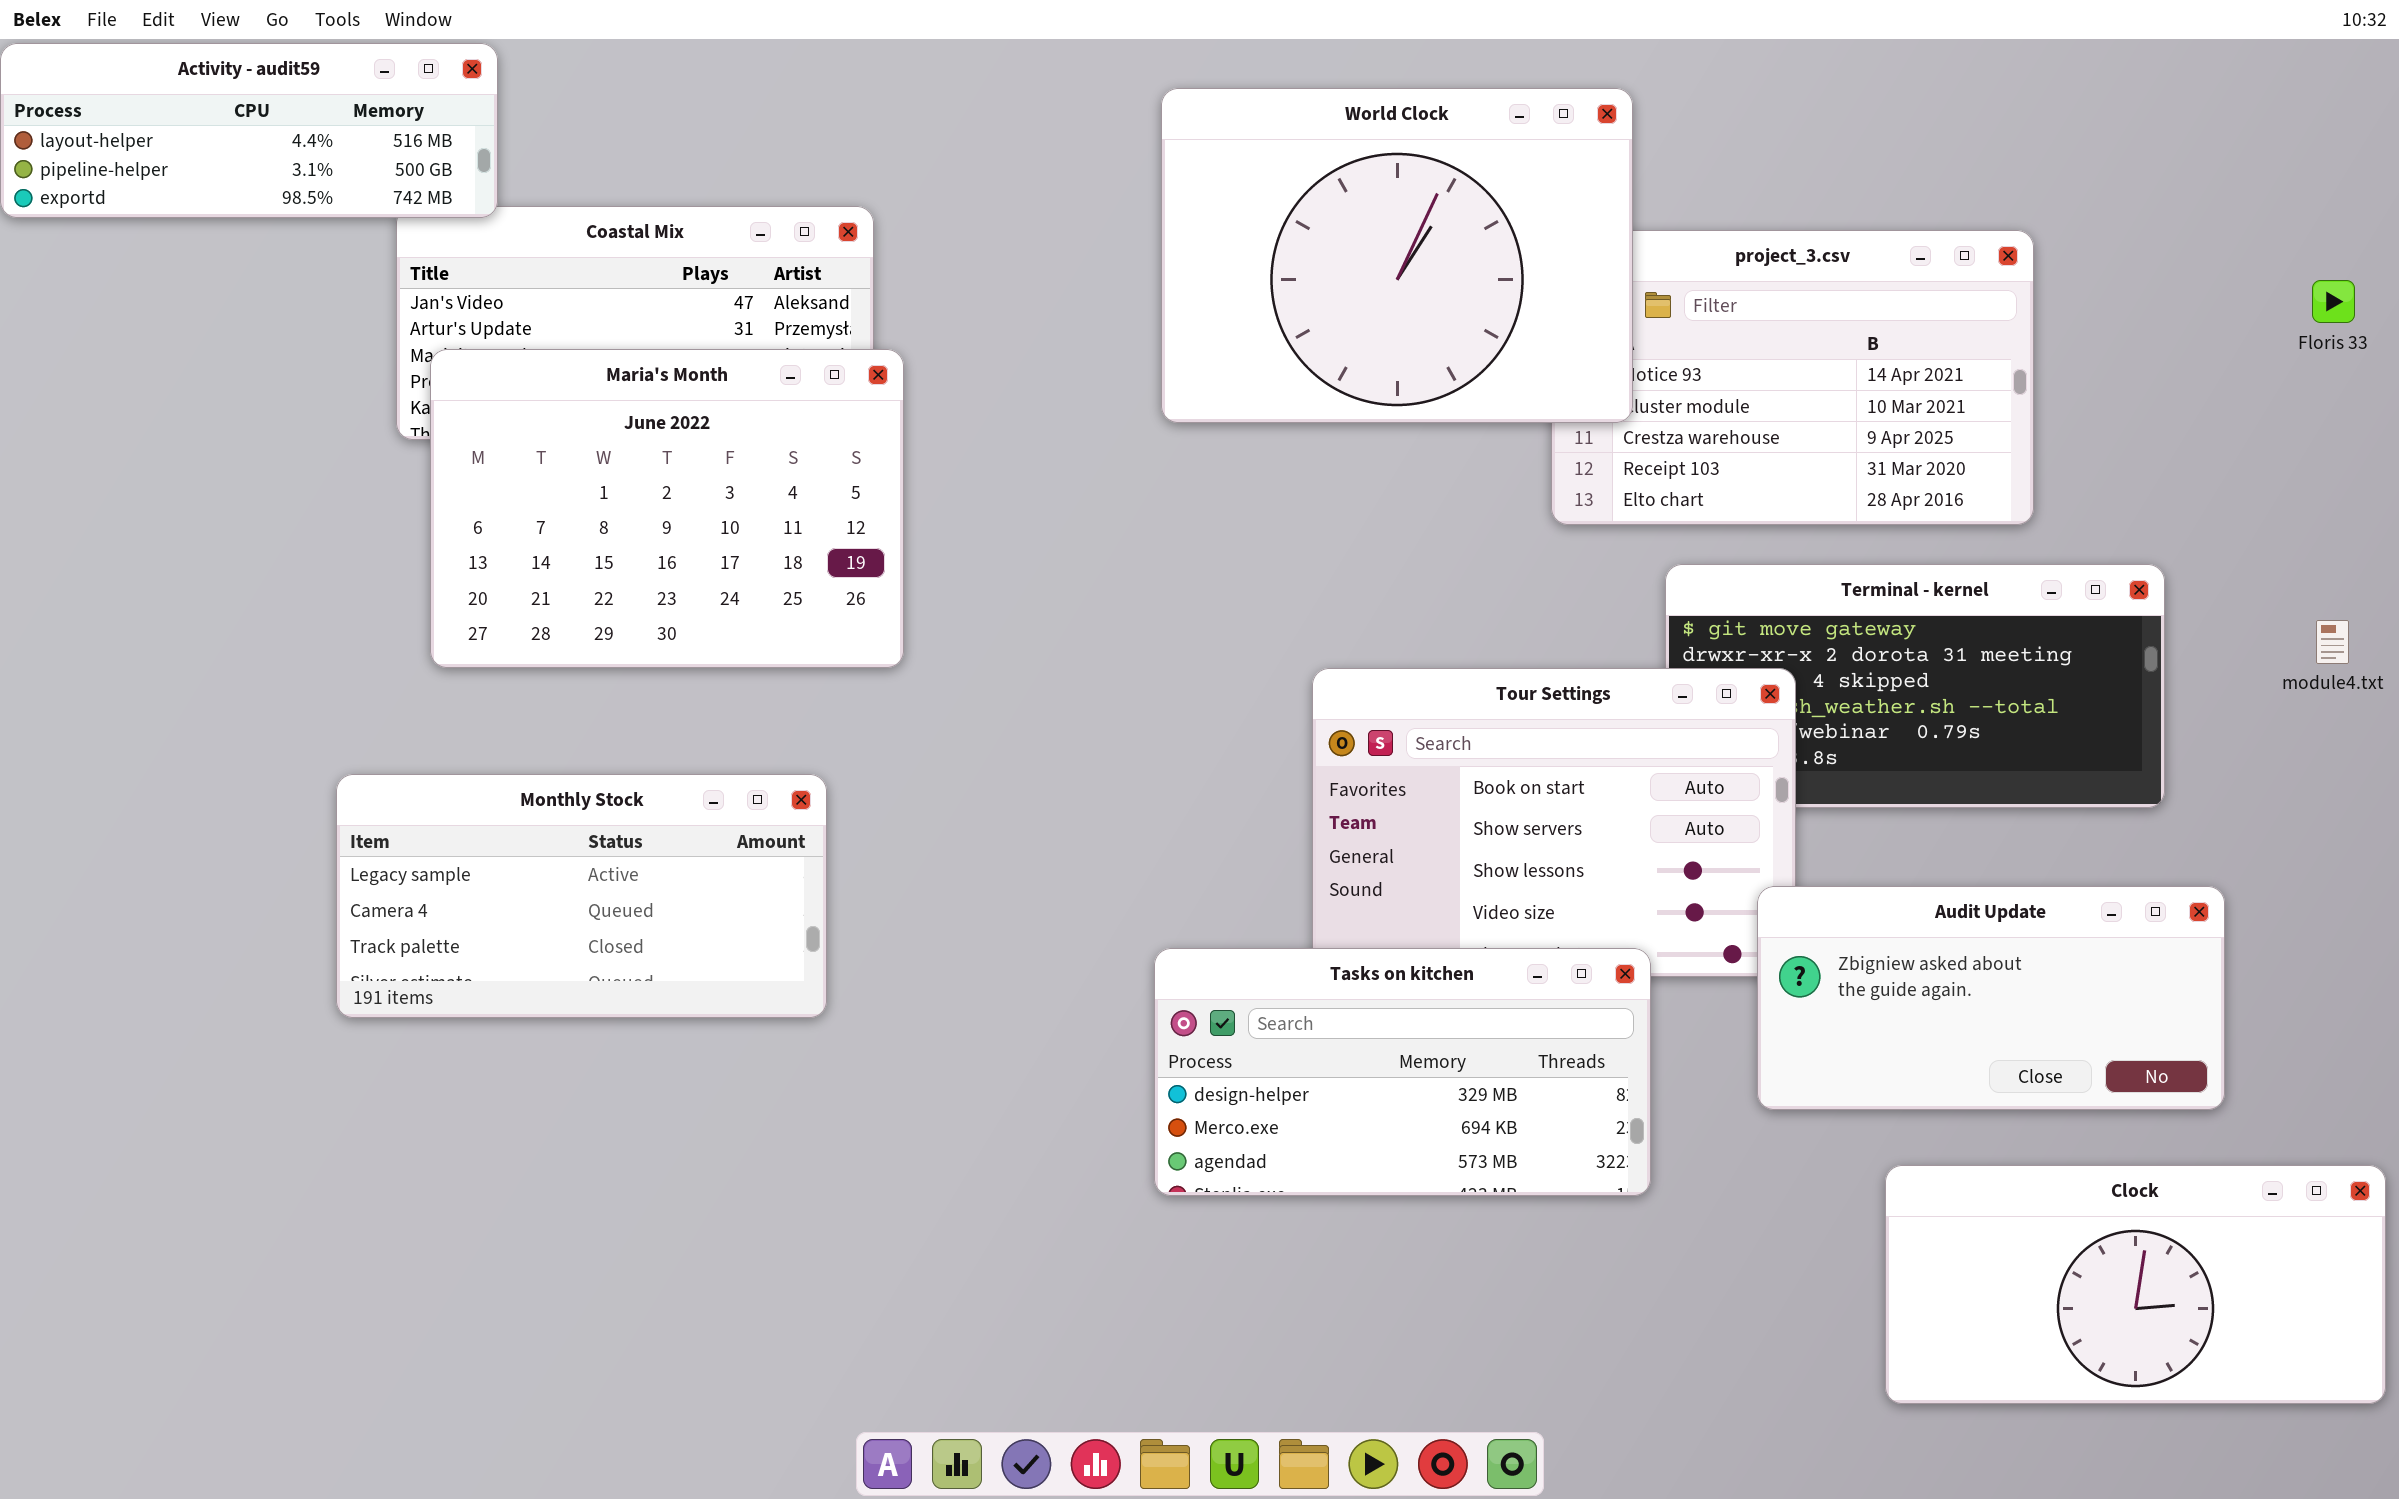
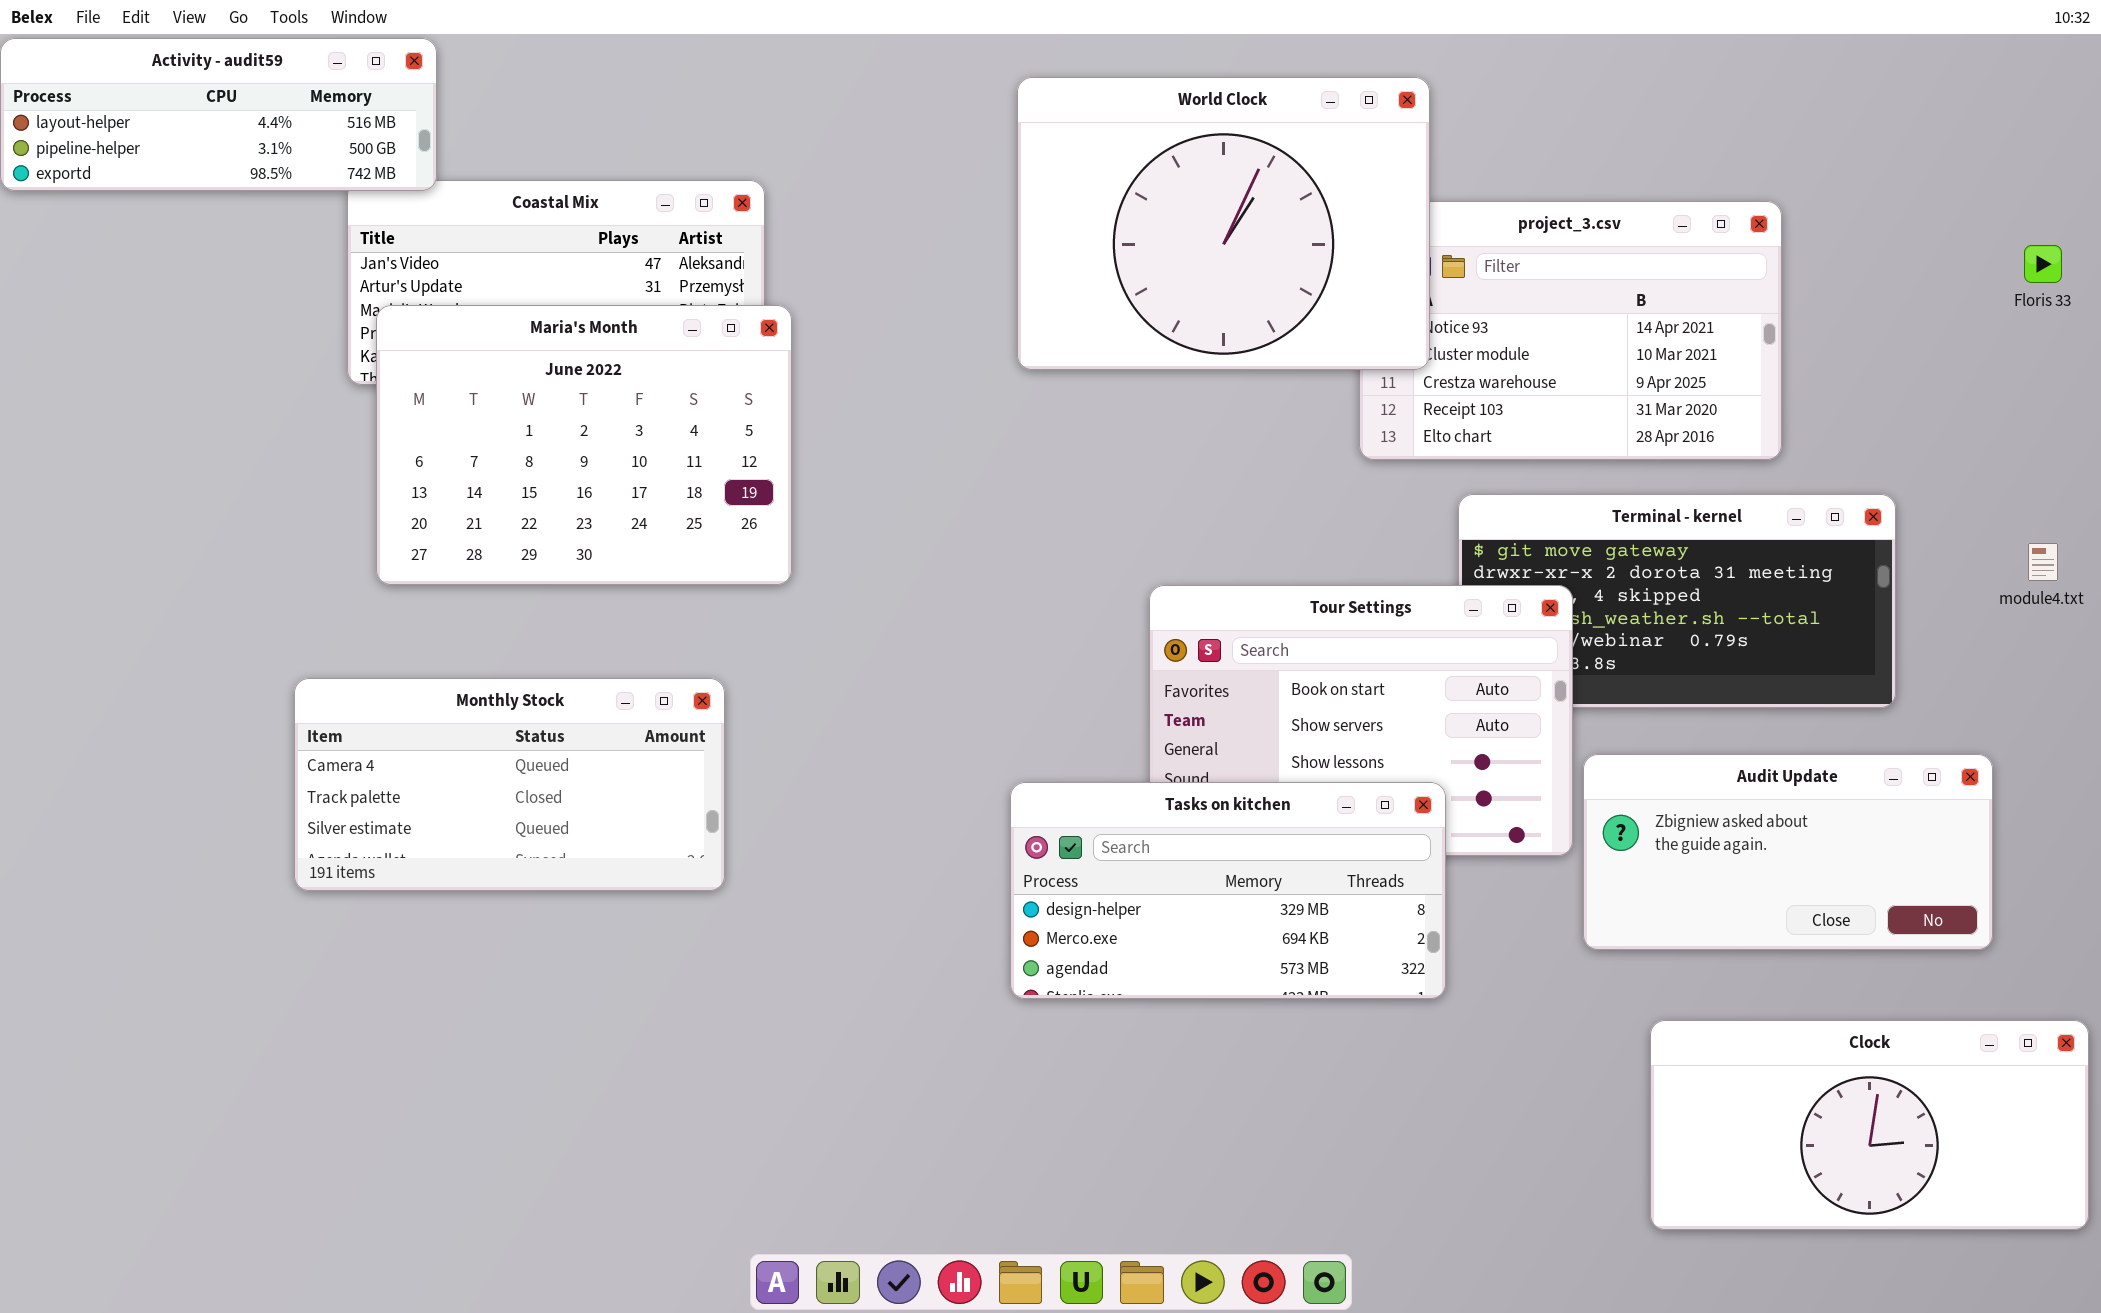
Monthly Stock: [336,774,827,1018] -> [294,678,725,891], scrolled down 1 row
Audit Update: [1757,886,2225,1110] -> [1583,754,1993,950], moved
Tasks on kitchen: [1154,948,1651,1196] -> [1010,782,1446,999], moved

